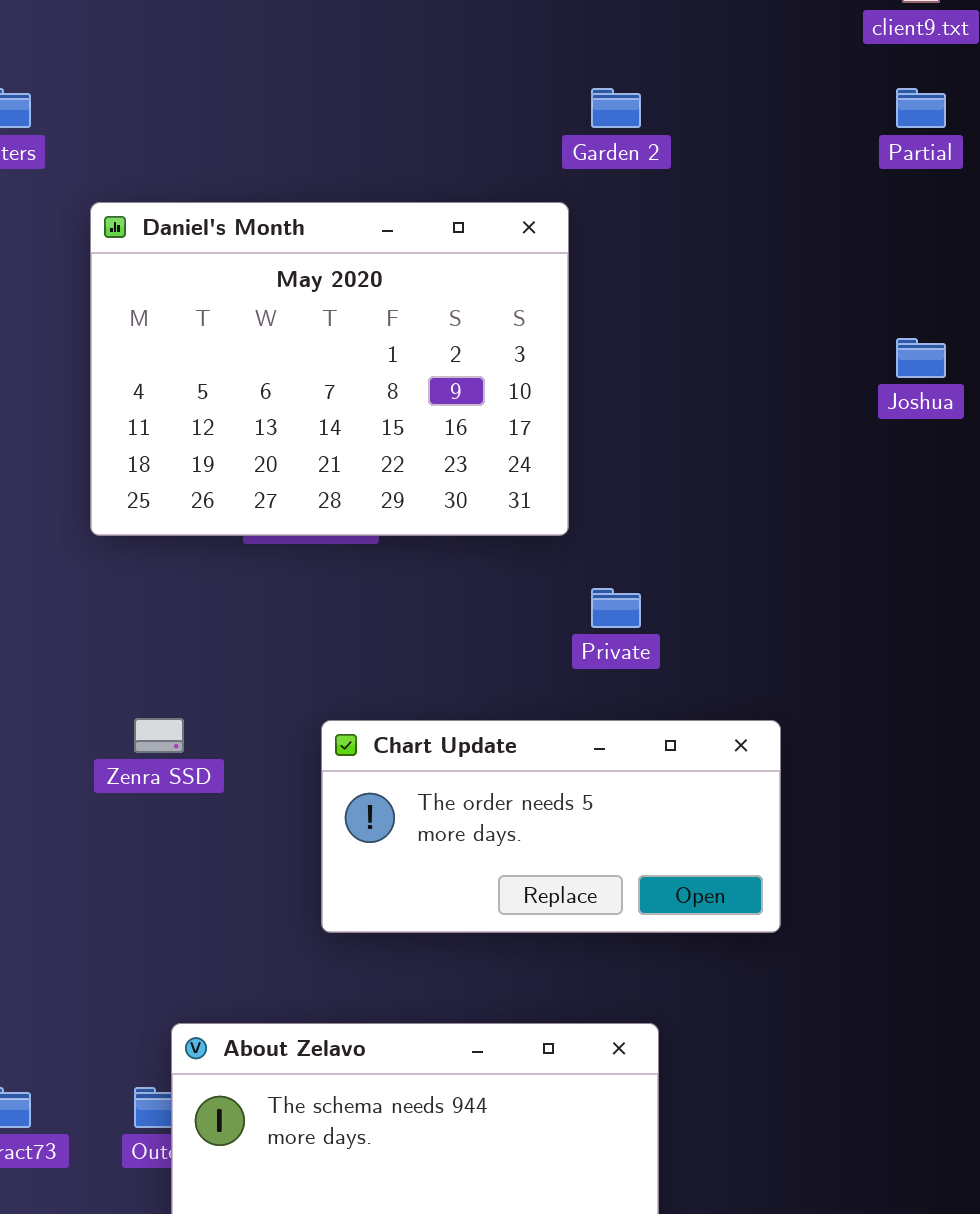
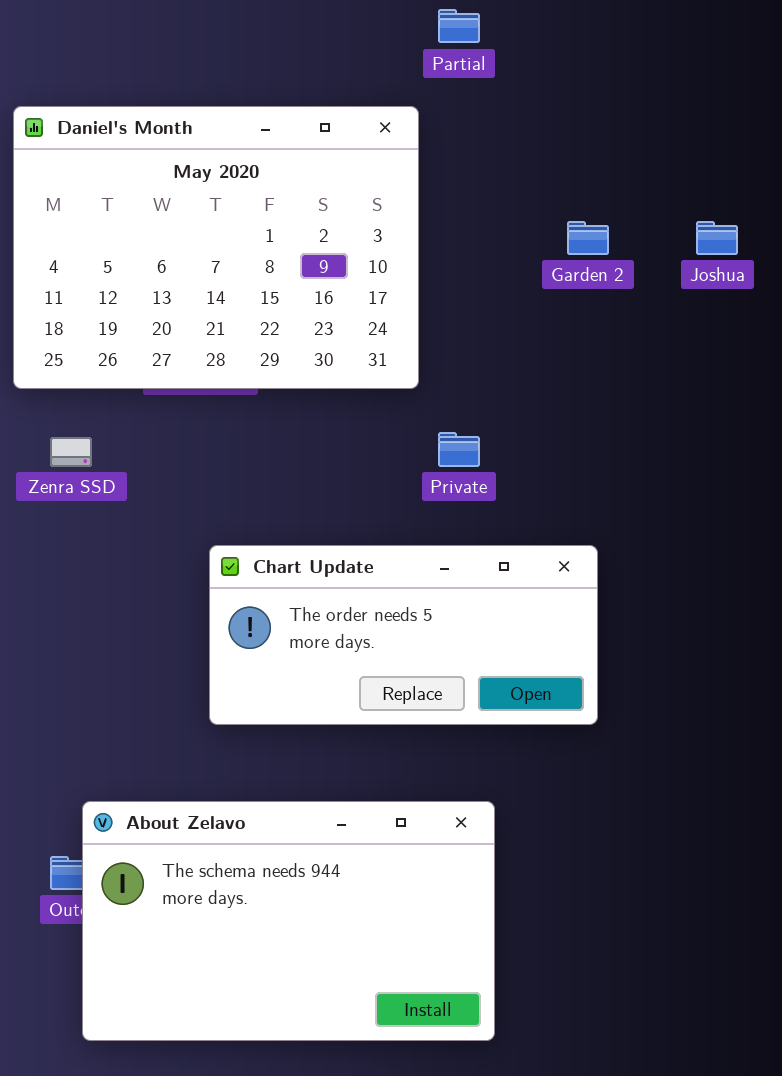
Garden 2: [591,88,641,128] -> [567,221,609,255], moved
Partial: [896,88,946,128] -> [438,9,480,43], moved
Zenra SSD: [134,718,184,753] -> [50,437,92,467], moved

